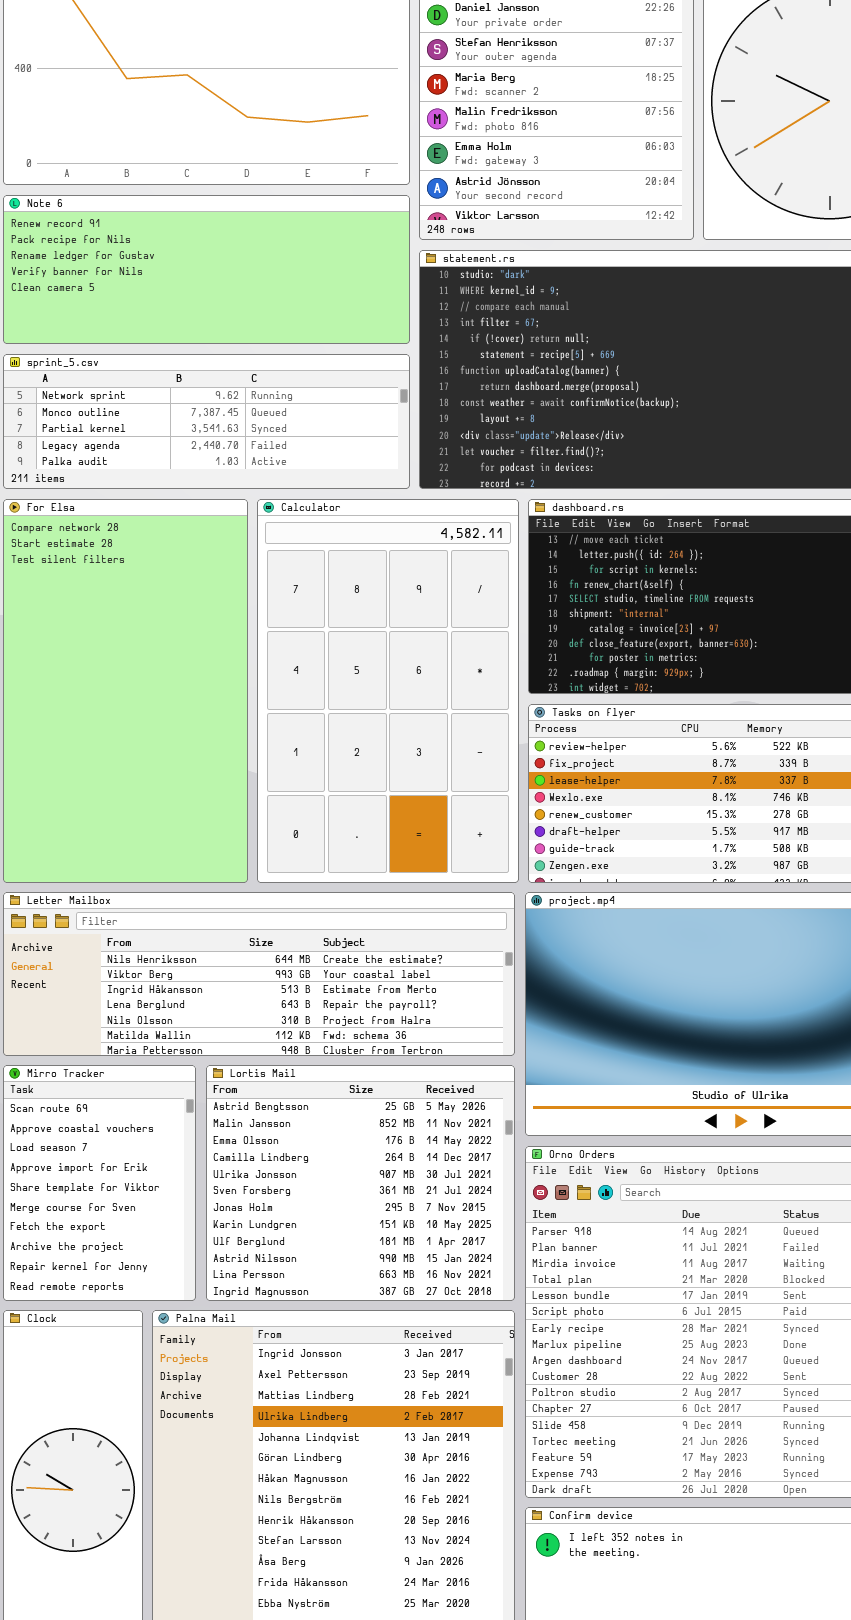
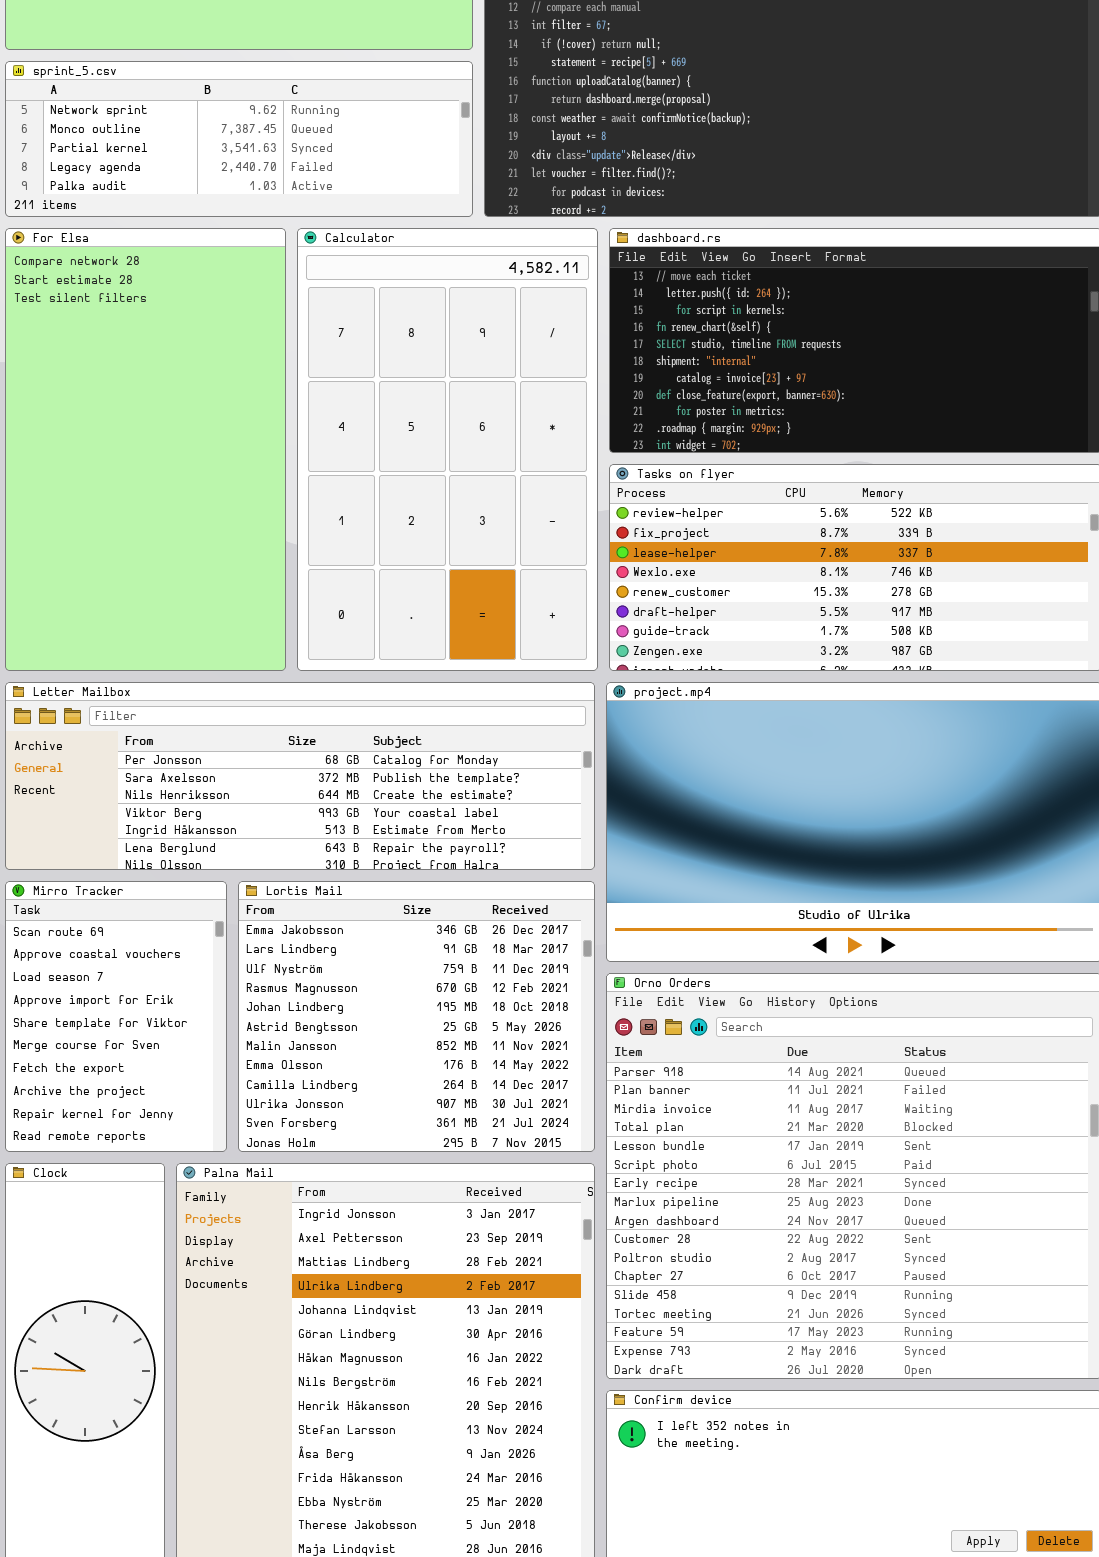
Letter Mailbox: [3,892,515,1056] -> [5,682,595,870], scrolled up 2 rows
Lortis Mail: [206,1065,515,1301] -> [238,881,595,1152], scrolled up 5 rows

